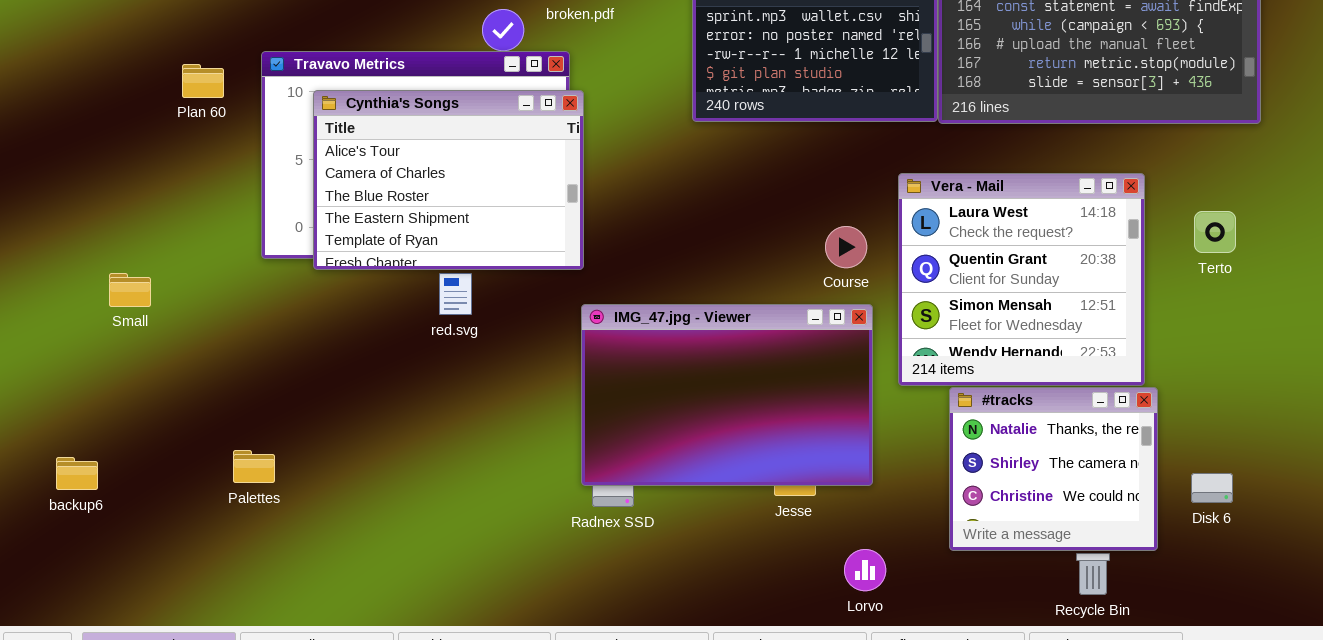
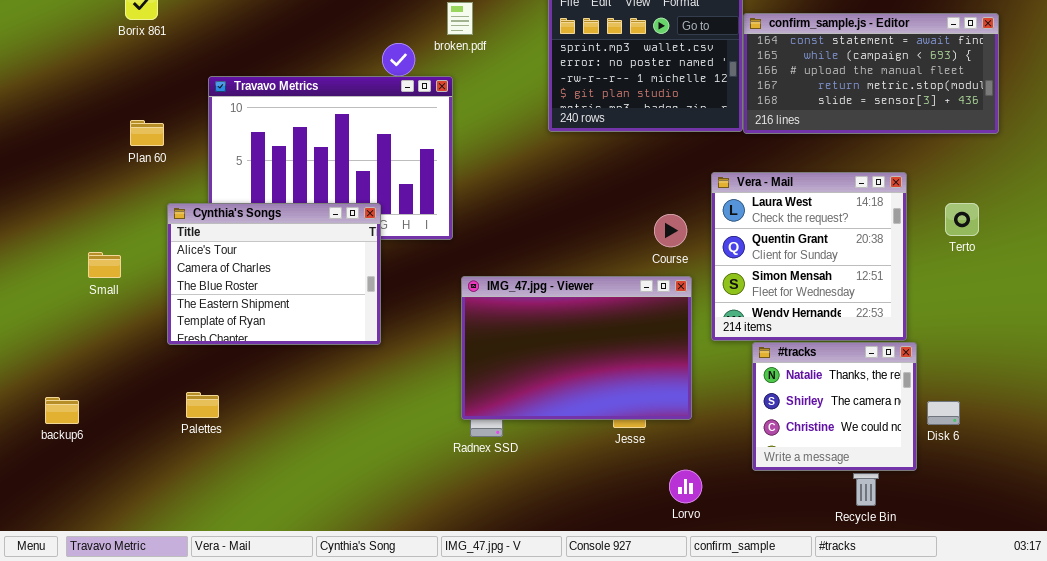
Plan 60: [182,64,224,98] -> [130,120,164,146], moved
Cynthia's Songs: [313,90,584,270] -> [167,203,381,345], moved
Disk 6: [1191,473,1233,503] -> [927,401,960,425], moved

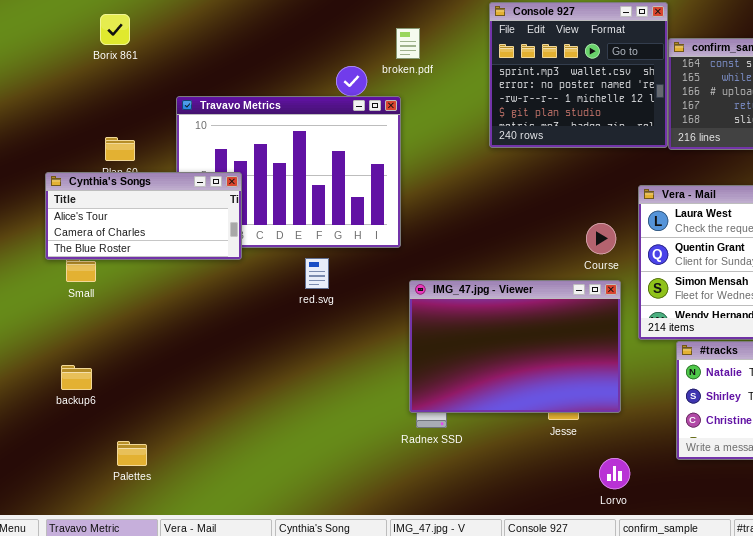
Cynthia's Songs: [167,203,381,345] -> [45,172,242,260], moved, resized
Palettes: [186,392,219,418] -> [117,441,147,466], moved
backup6: [45,397,79,424] -> [61,365,92,390], moved

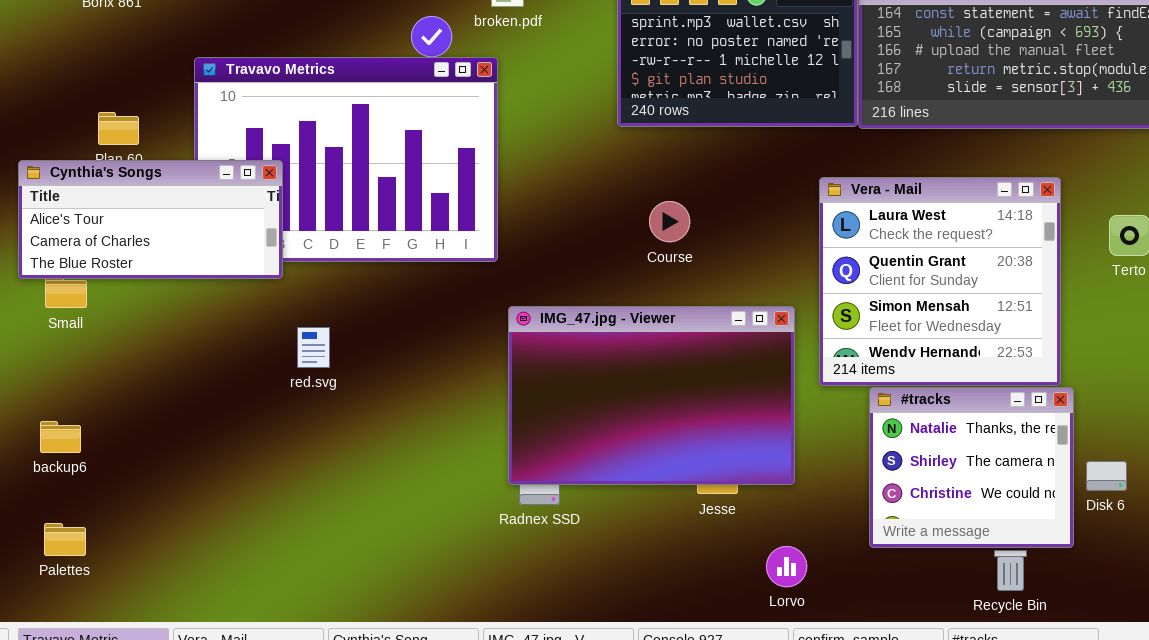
Course: [586,223,616,254] -> [649,201,690,242], moved
red.svg: [305,258,329,289] -> [297,327,330,368], moved
Palettes: [117,441,147,466] -> [44,523,86,556], moved

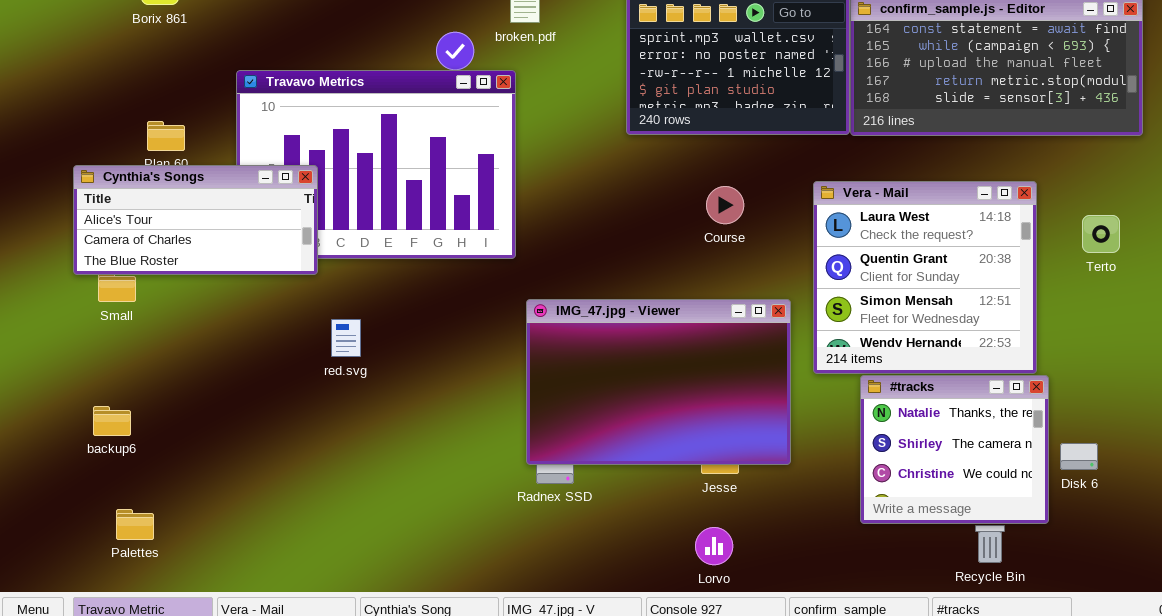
Course: [649,201,690,242] -> [706,186,744,224], moved
Palettes: [44,523,86,556] -> [116,509,154,540], moved
Lorvo: [766,546,807,587] -> [695,527,733,565], moved

